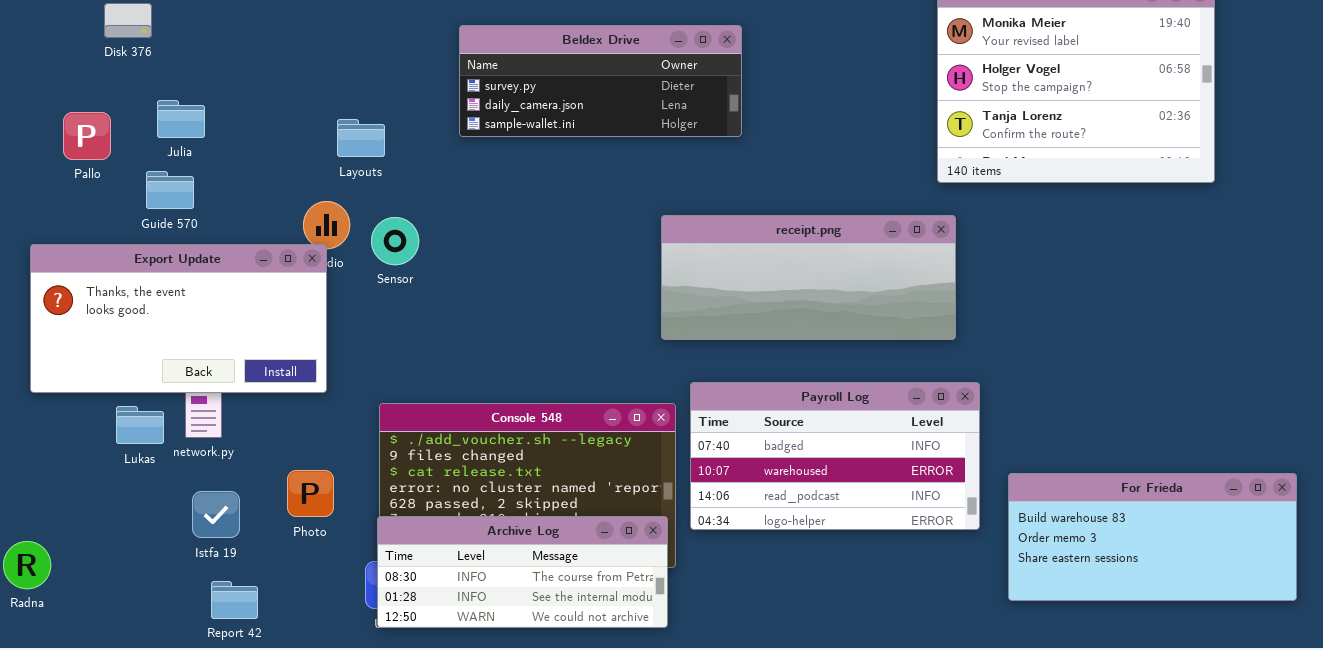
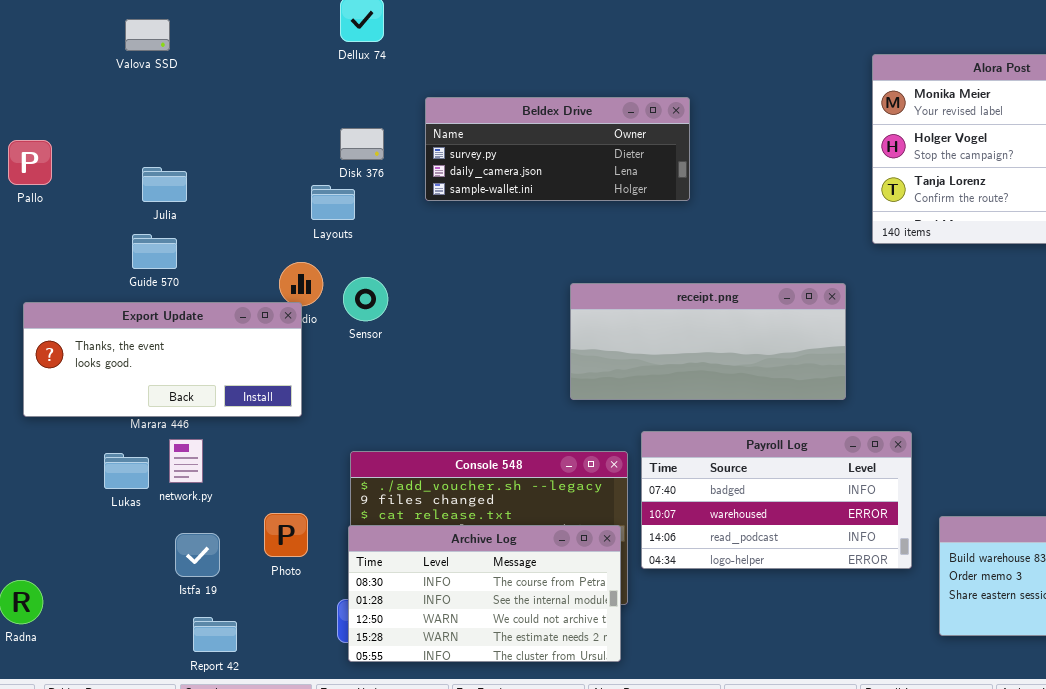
Disk 376: [104,3,152,38] -> [340,128,384,160], moved
Pallo: [63,112,111,160] -> [8,140,52,185], moved
receipt.png: [661,215,956,340] -> [570,283,846,400], moved
Export Update: [30,244,327,393] -> [23,302,302,417], resized
Archive Log: [377,516,668,628] -> [348,525,621,662], resized

